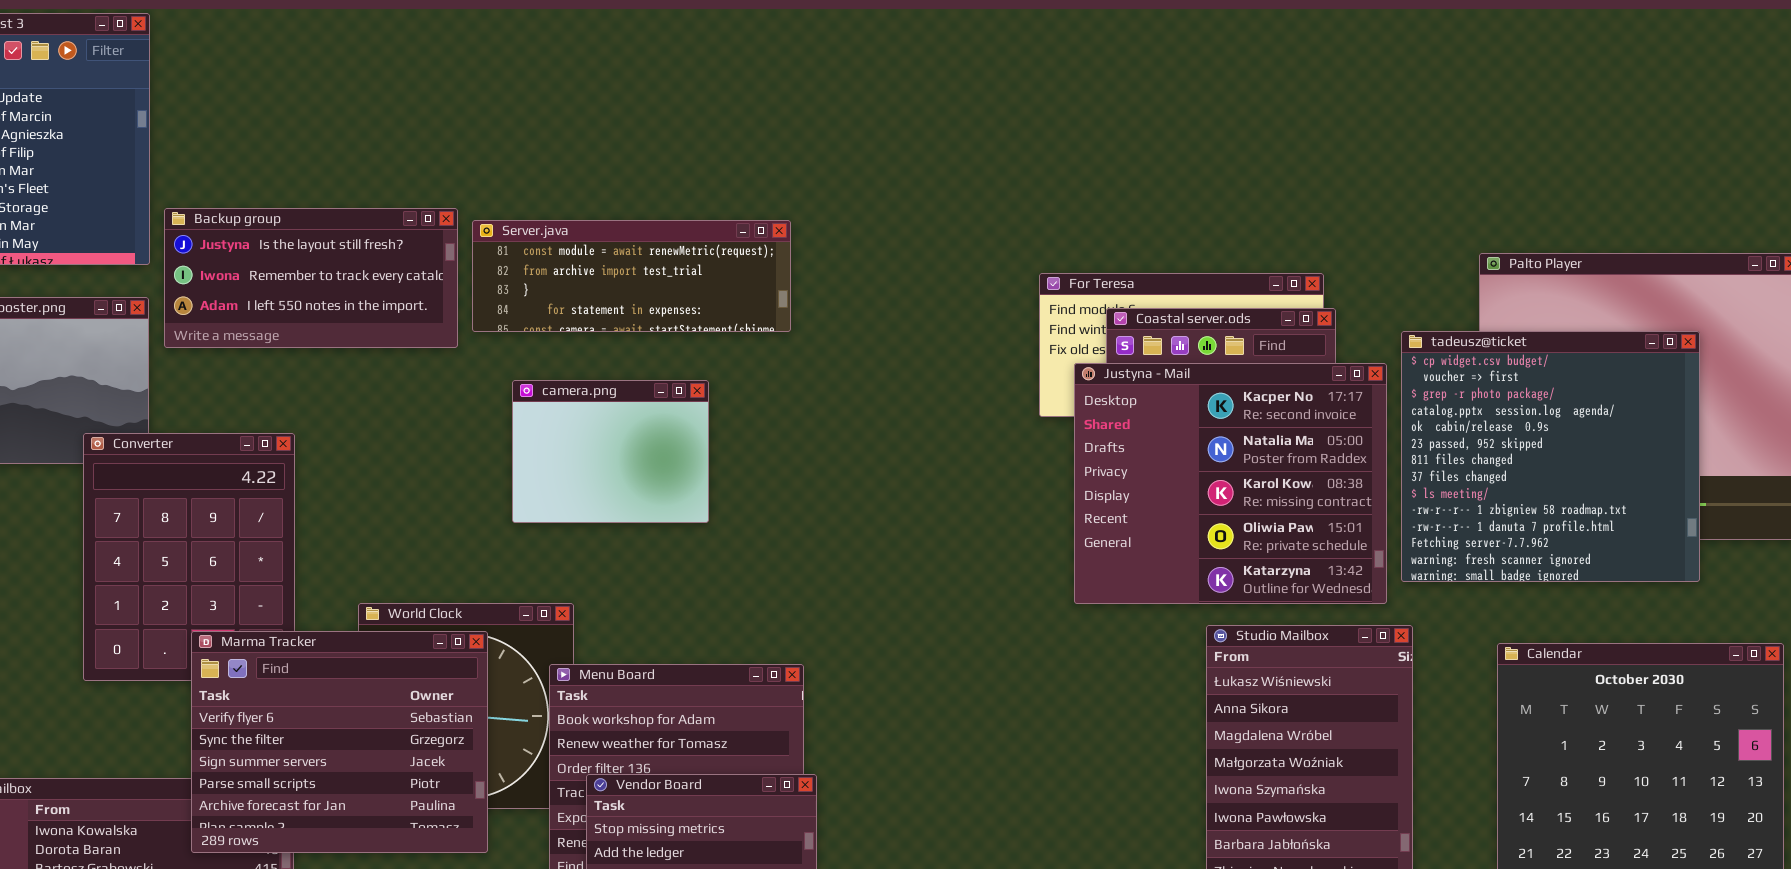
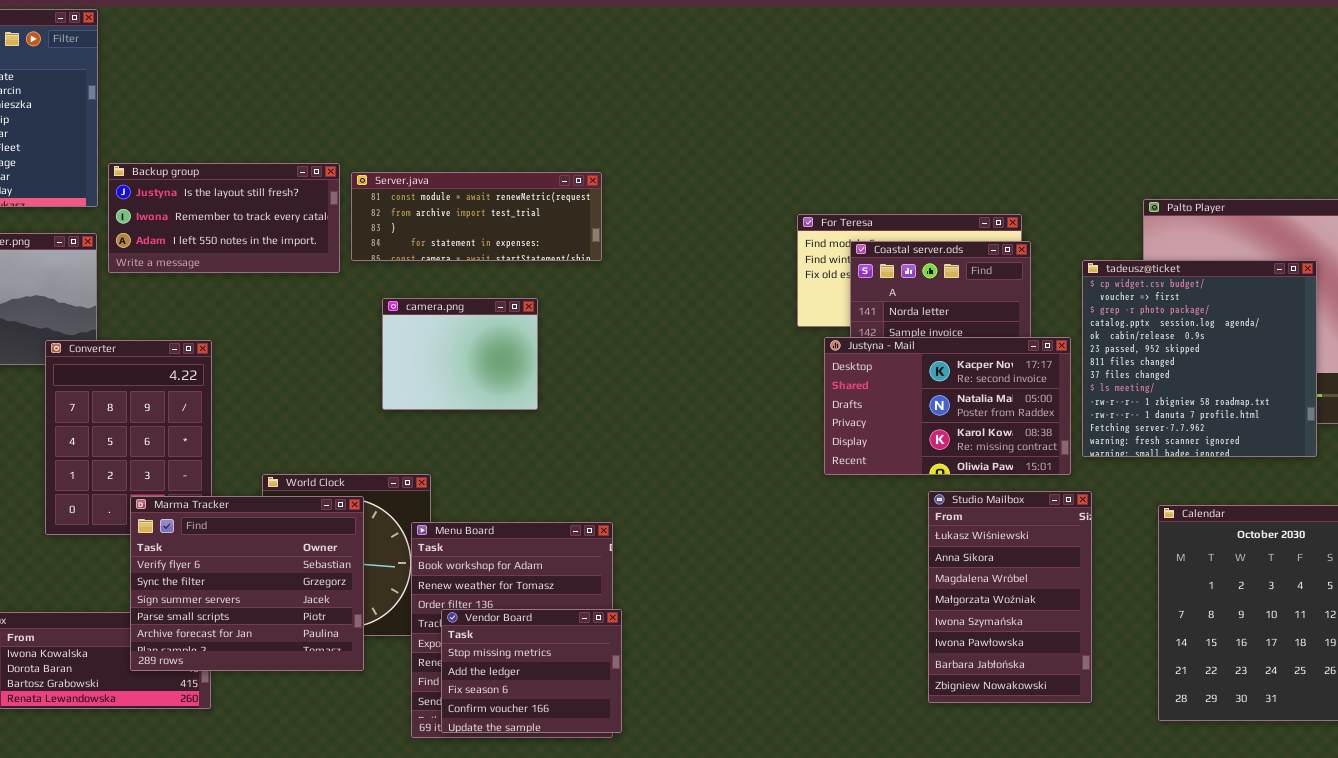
Justyna - Mail: [1074,363,1387,604] -> [824,337,1071,475], resized

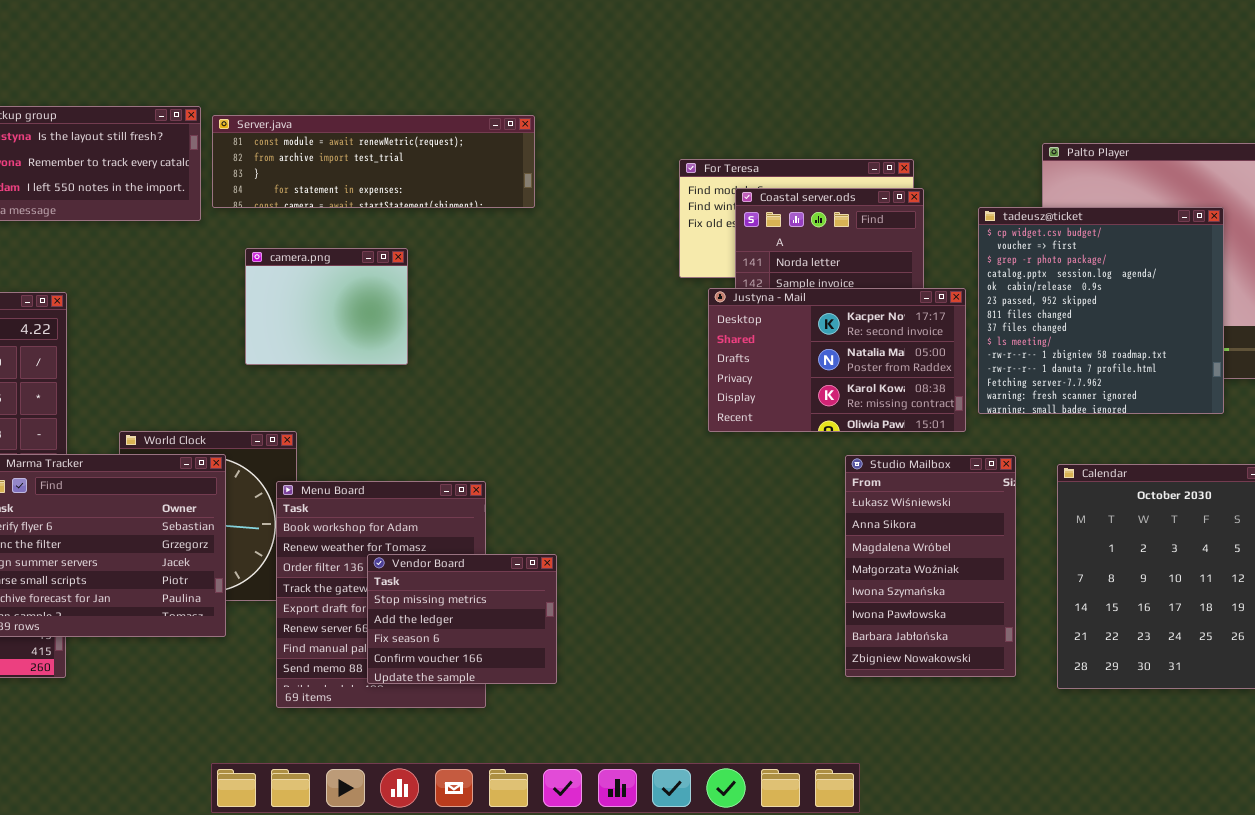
Server.java: [351,172,602,261] -> [212,115,535,208], resized
Studio Mailbox: [928,491,1092,703] -> [845,455,1016,677], moved
Vendor Board: [441,609,622,733] -> [367,554,557,684], moved

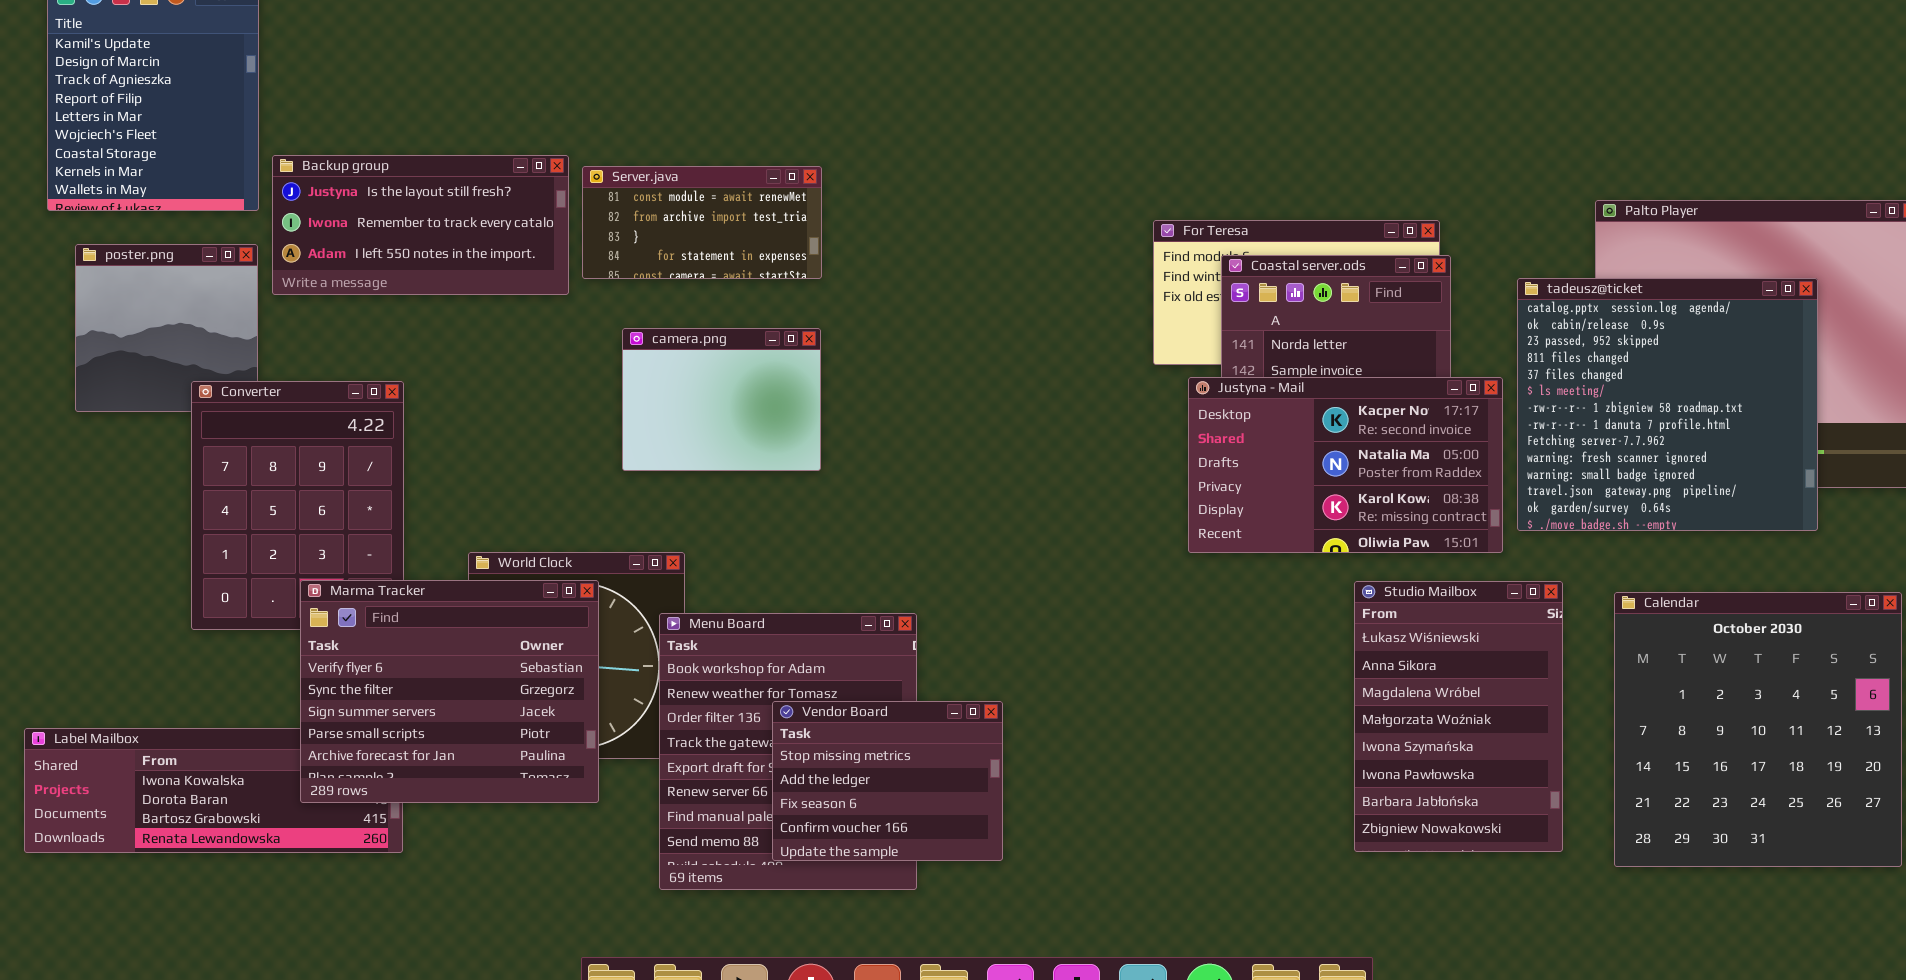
Server.java: [212,115,535,208] -> [582,166,822,279], resized
tadeusz@ticket: [978,207,1224,414] -> [1517,278,1818,531], scrolled down 3 rows

